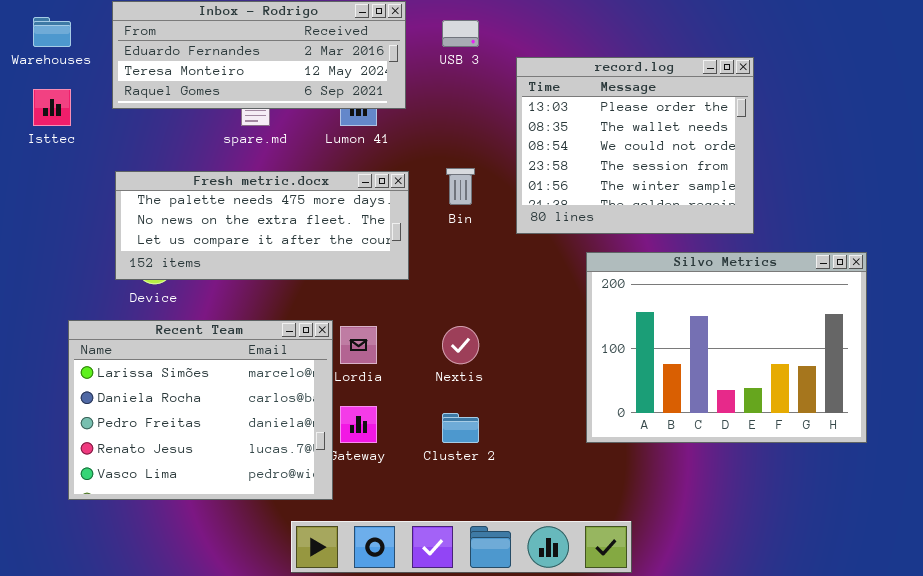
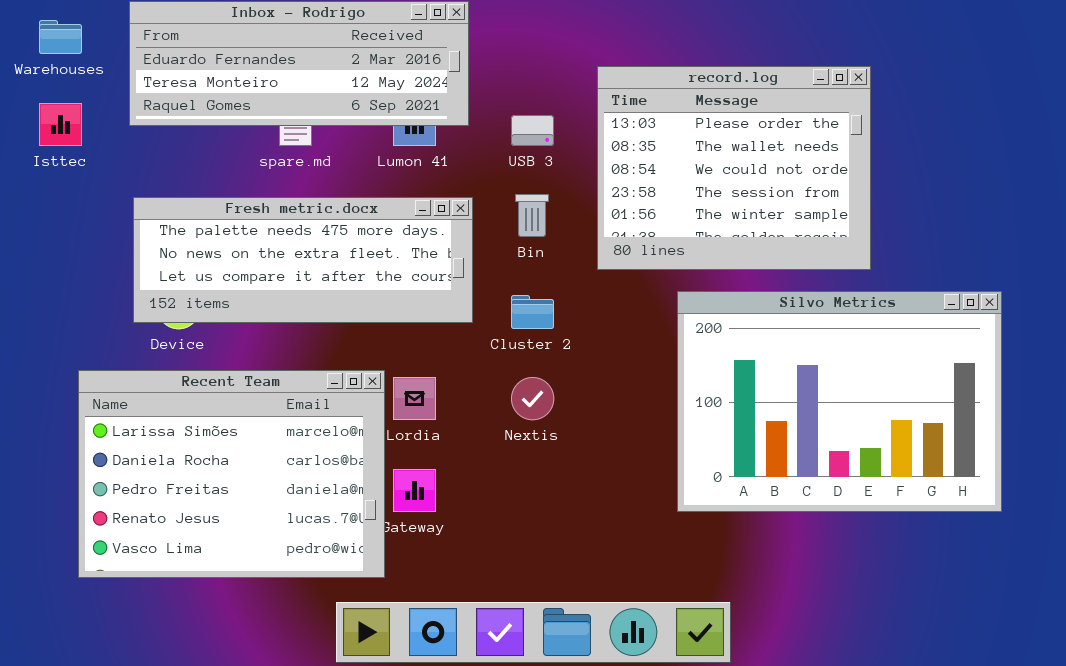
USB 3: [442,20,479,47] -> [511,115,554,146], moved
Cluster 2: [442,413,479,443] -> [511,295,554,329], moved

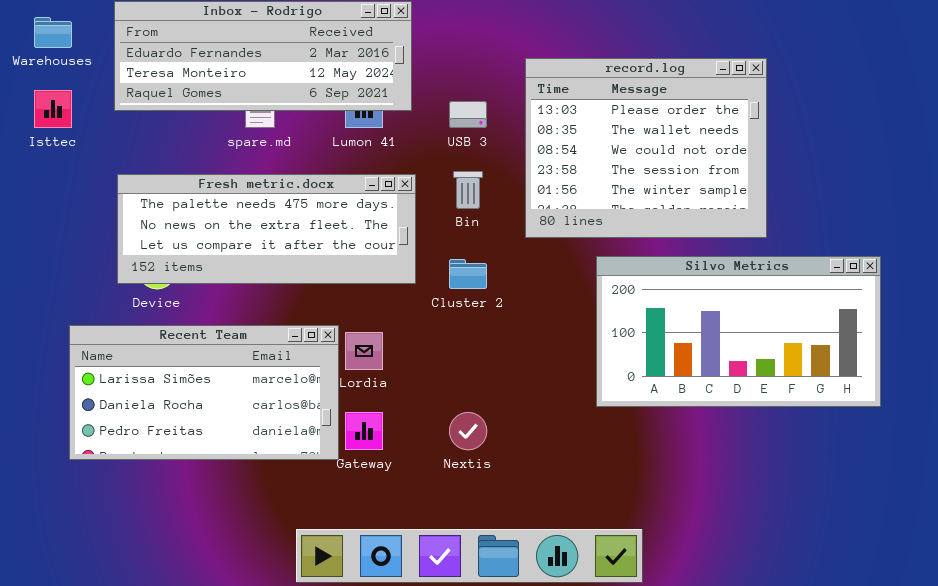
Silvo Metrics: [677,291,1002,512] -> [596,256,881,407], resized
Recent Team: [78,370,385,578] -> [69,325,339,460], resized
Nextis: [511,377,554,420] -> [449,412,487,450], moved

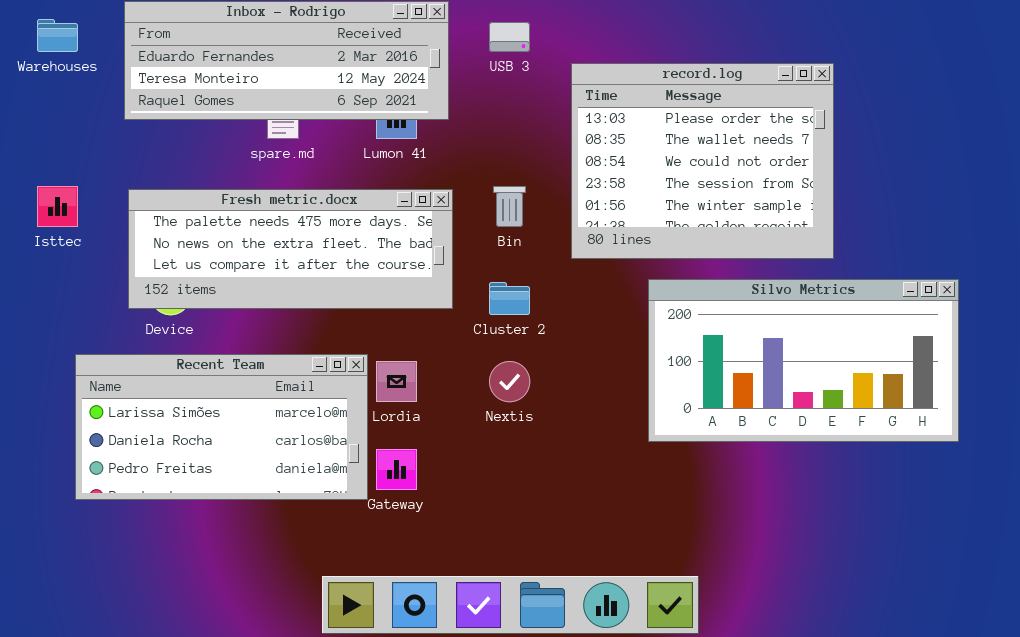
Isttec: [34,90,72,128] -> [37,186,78,227], moved
USB 3: [449,101,487,128] -> [489,22,530,52], moved
Nextis: [449,412,487,450] -> [489,361,530,402], moved

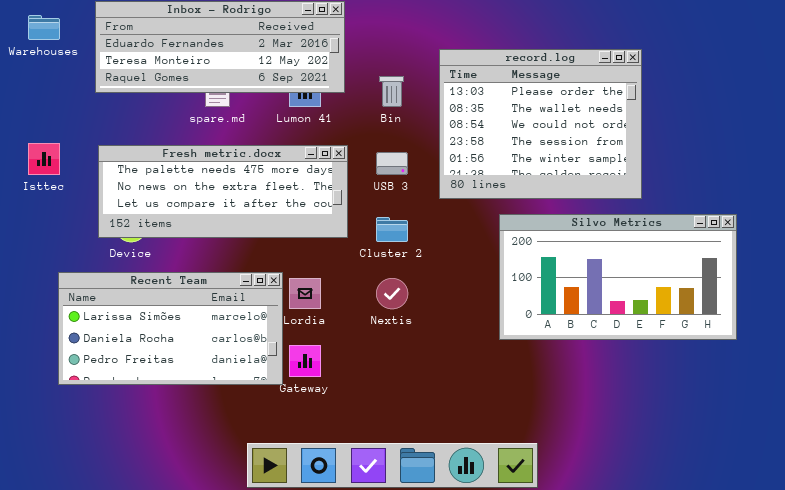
USB 3: [489,22,530,52] -> [376,152,408,175], moved
Bin: [493,186,526,227] -> [379,76,404,107], moved

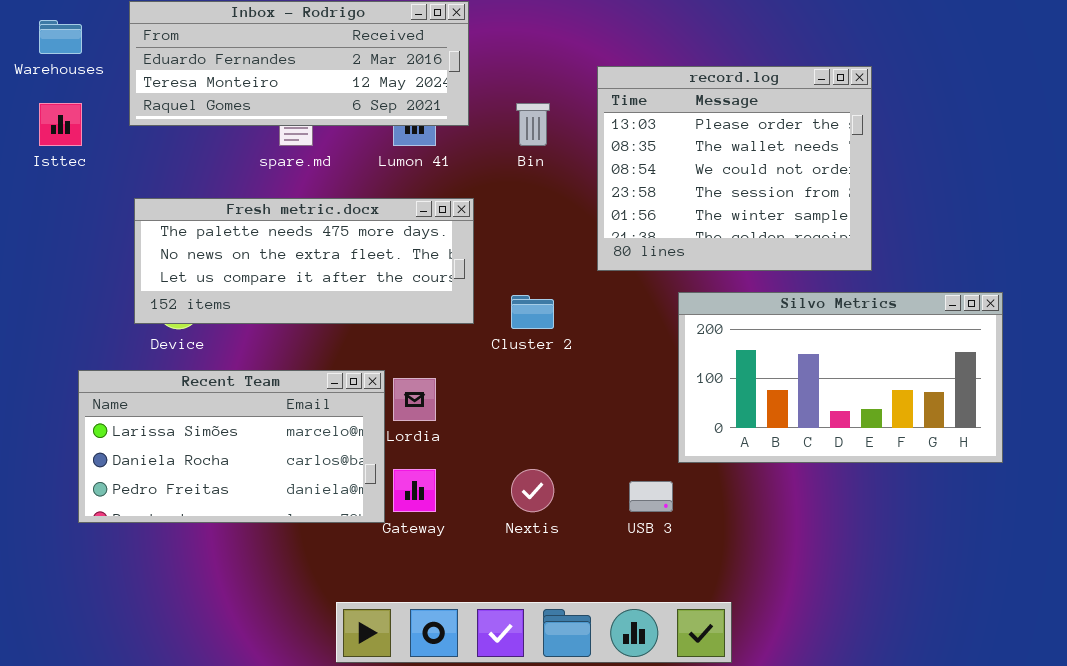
Isttec: [28,143,60,175] -> [39,103,82,146], moved
USB 3: [376,152,408,175] -> [629,481,673,512], moved
Nextis: [376,278,408,309] -> [511,469,554,512], moved

